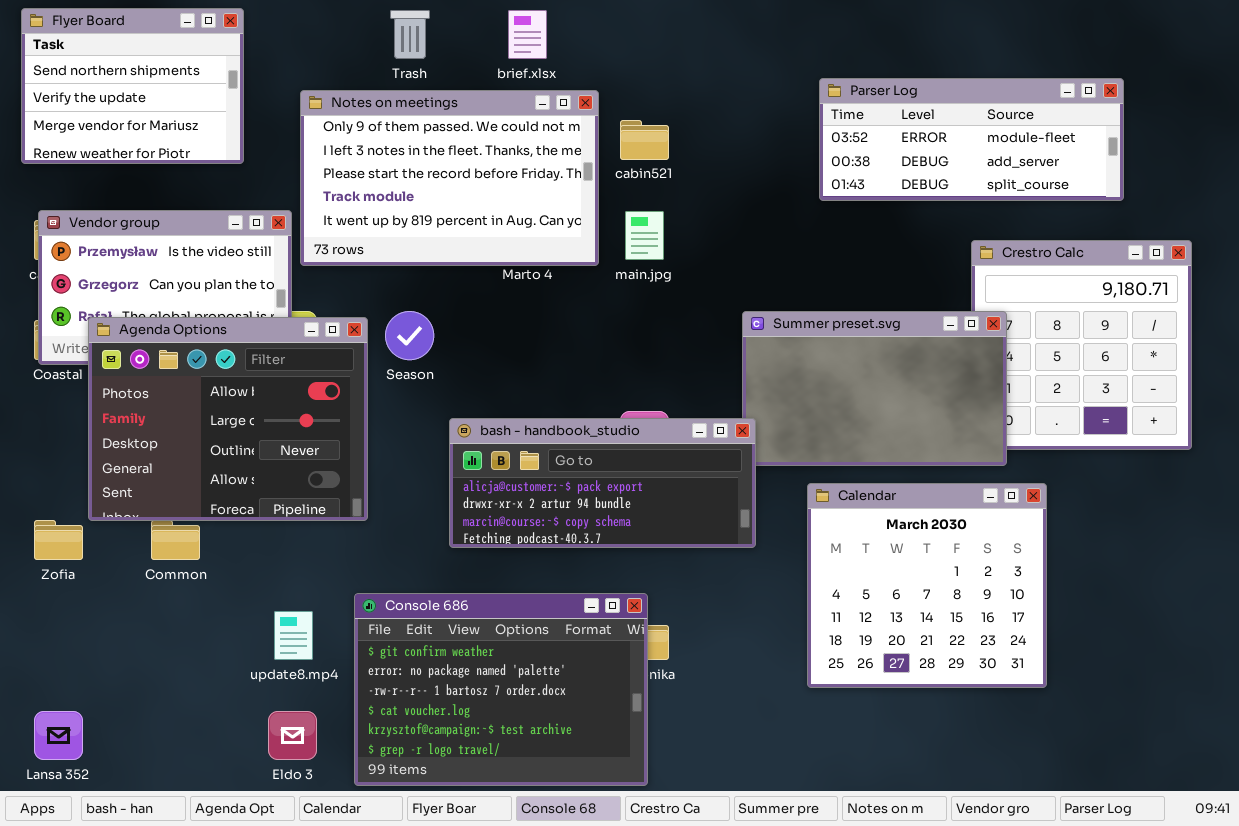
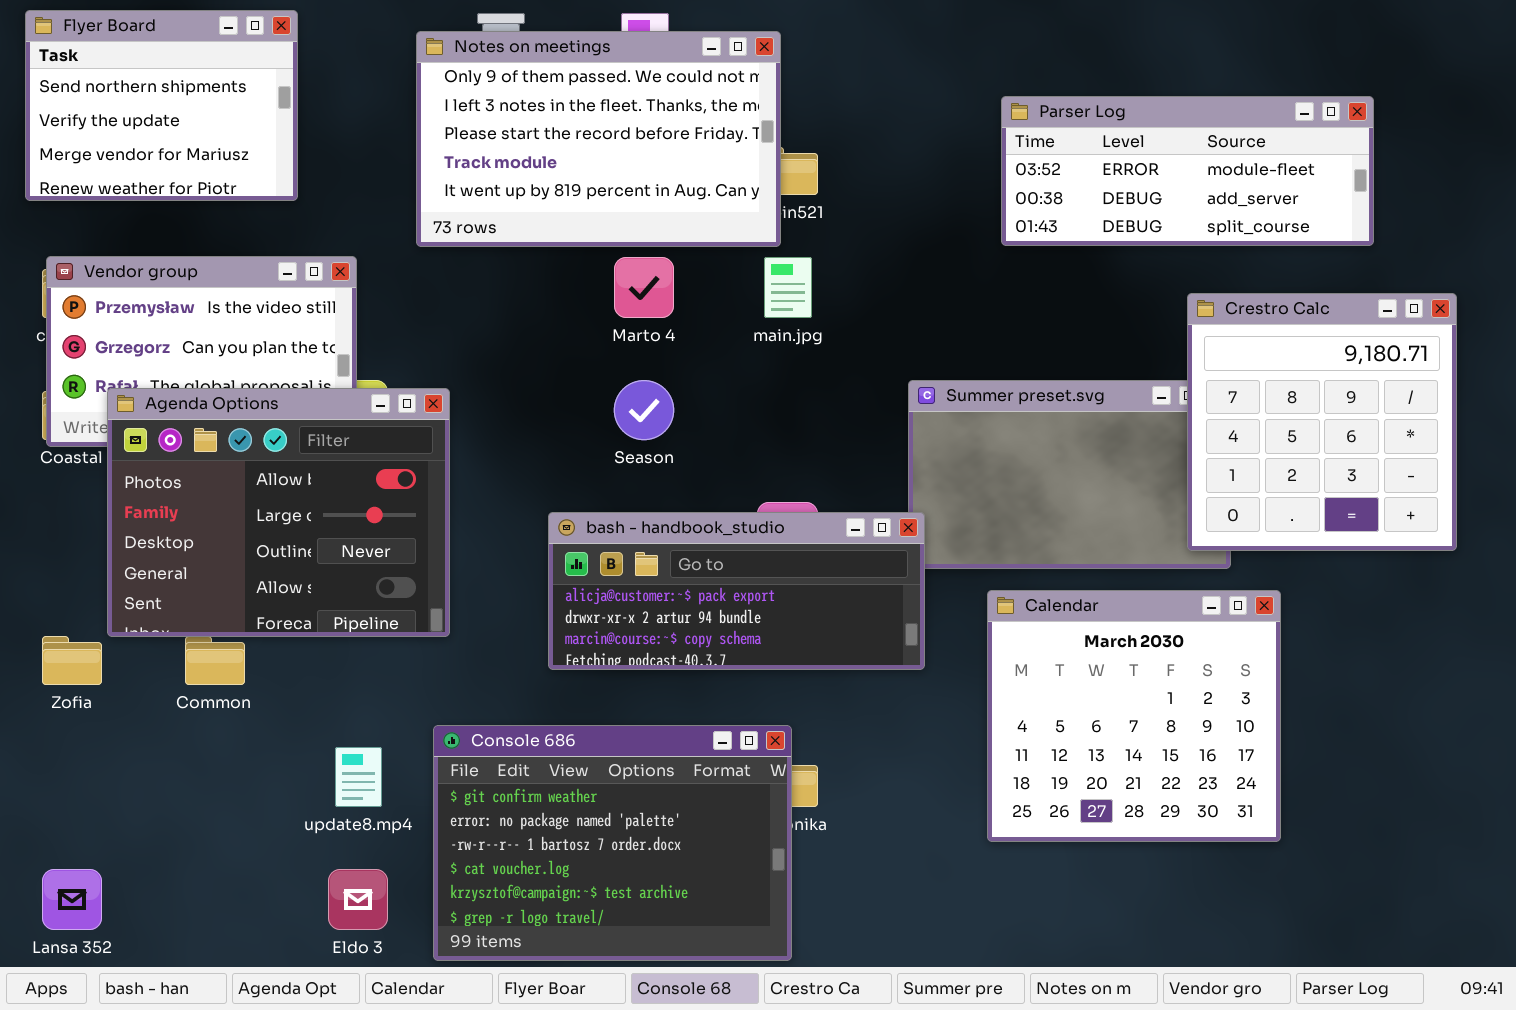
Notes on meetings: [300,90,599,266] -> [416,31,781,247], moved
Crestro Calc: [971,240,1192,450] -> [1187,293,1457,551], raised
Season: [385,311,434,360] -> [614,380,674,440], moved

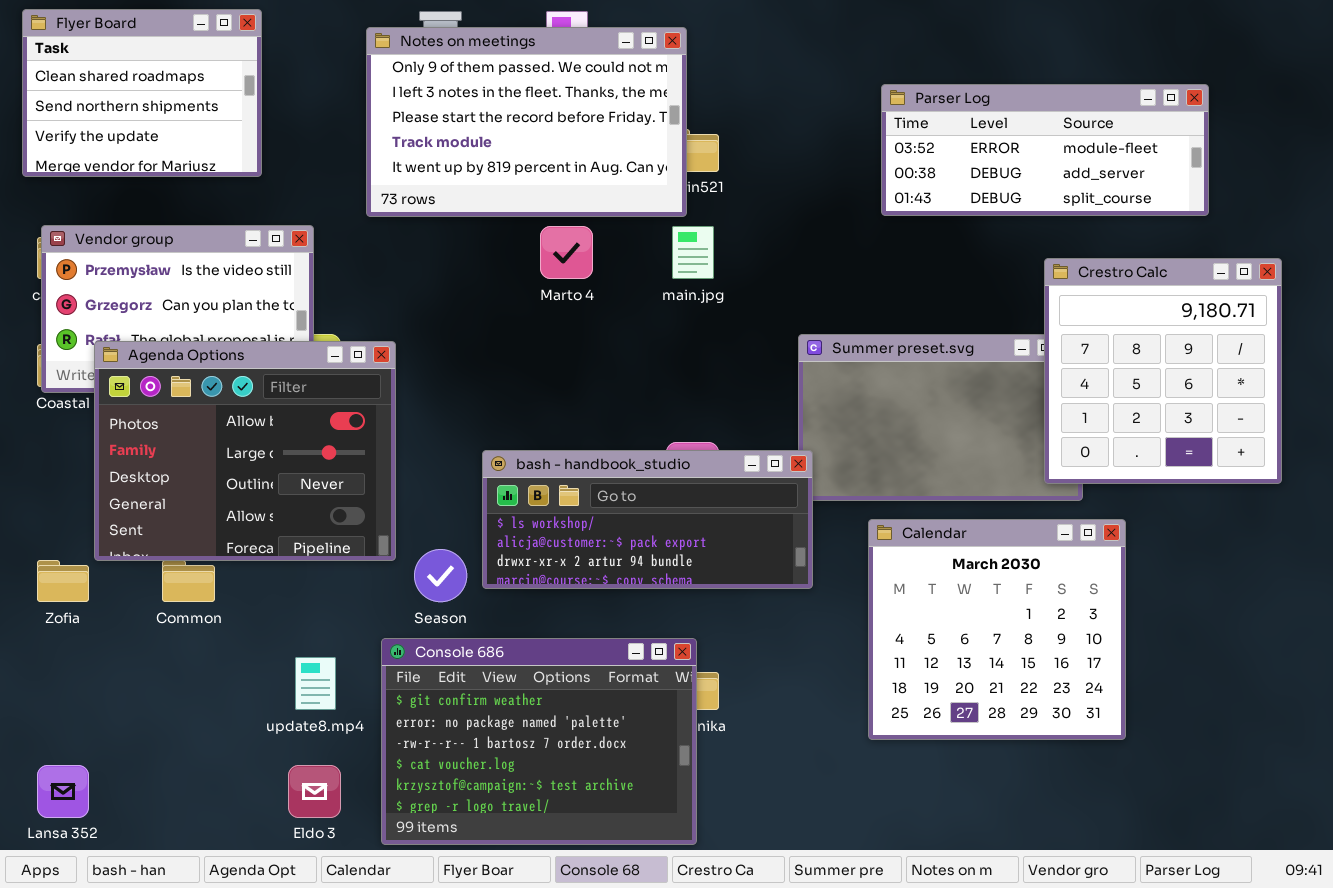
Flyer Board: [25,10,298,201] -> [22,9,262,177], scrolled up 1 row
Season: [614,380,674,440] -> [414,549,467,602], moved
bash - handbook_studio: [548,512,925,670] -> [482,450,813,589], scrolled up 1 row

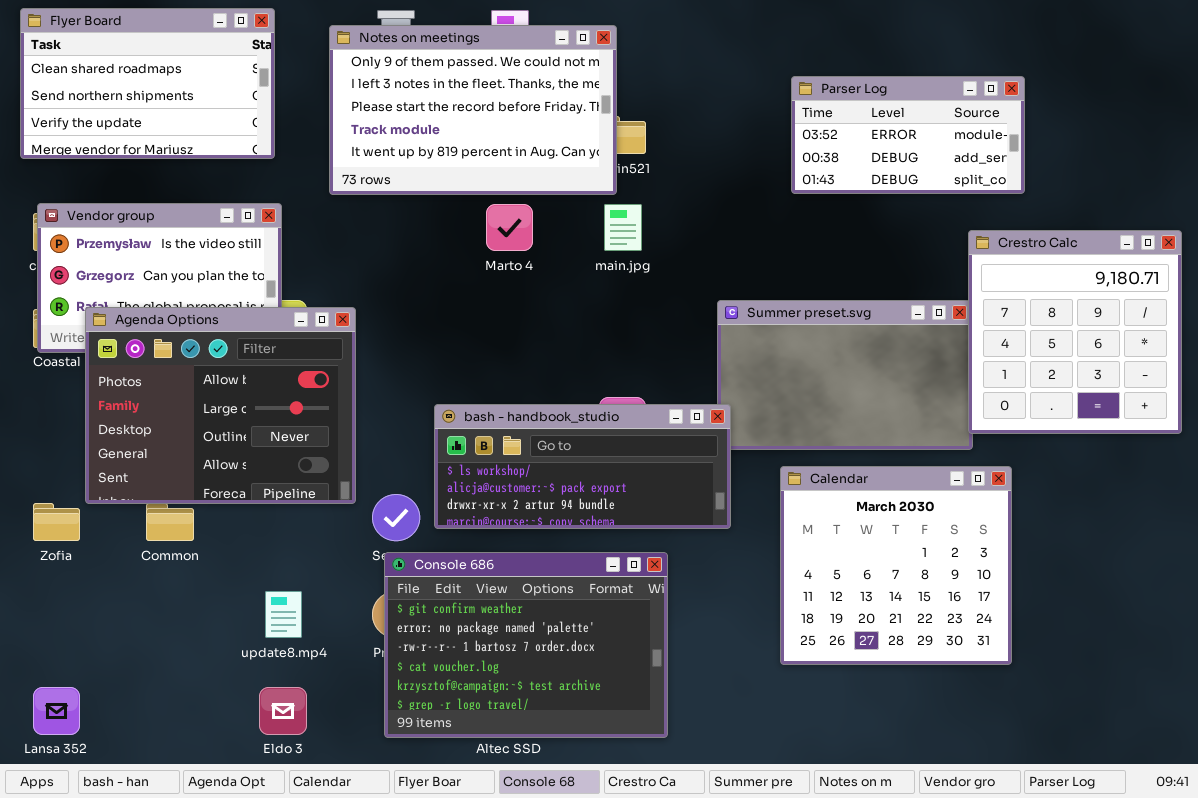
Flyer Board: [22,9,262,177] -> [20,8,275,159], resized
Parser Log: [881,84,1209,216] -> [791,76,1025,194], resized
Crestro Calc: [1044,258,1282,484] -> [968,230,1182,434], moved
Console 686: [381,638,697,845] -> [384,552,668,738], moved

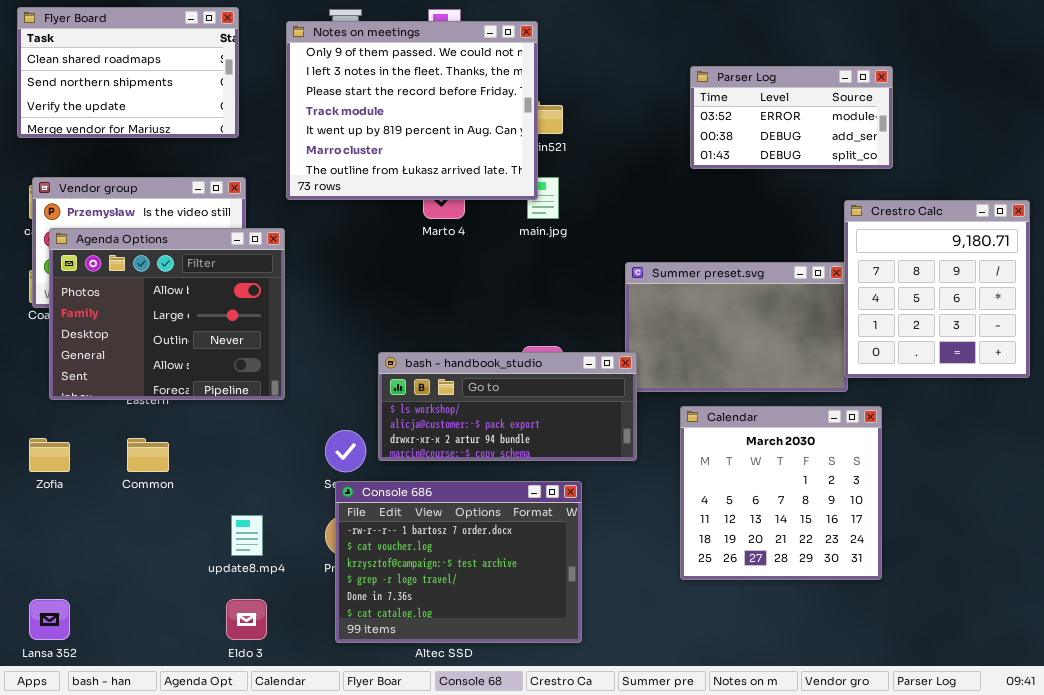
Notes on meetings: [329,25,617,195] -> [286,21,538,200], resized
Agenda Options: [85,307,356,504] -> [49,228,285,400], moved
Console 686: [384,552,668,738] -> [335,481,582,643], scrolled down 2 rows

